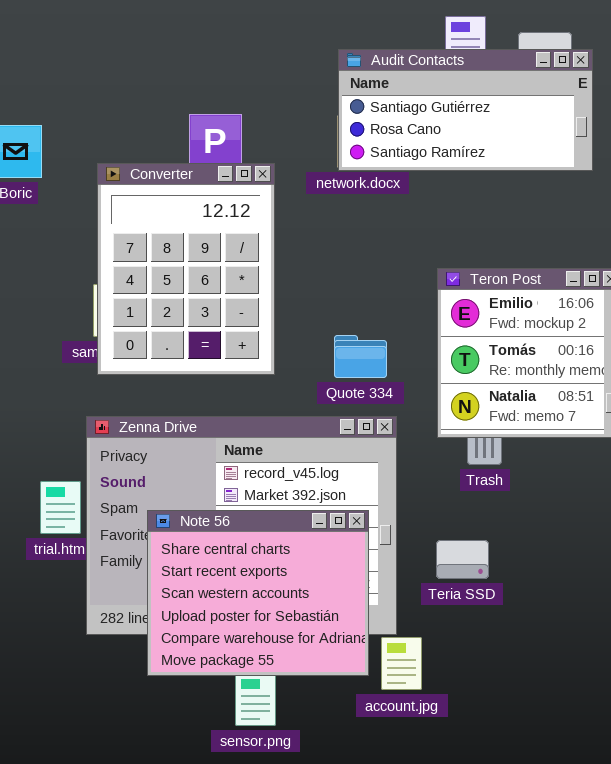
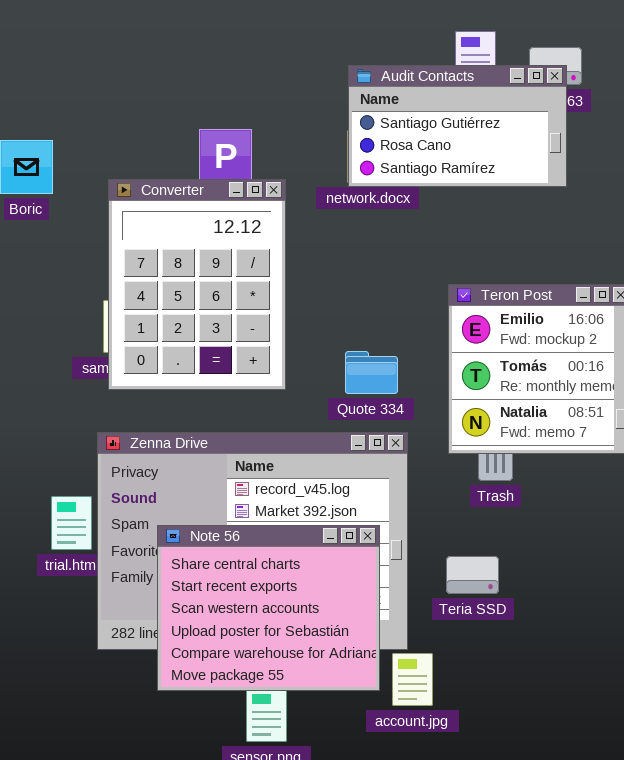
Audit Contacts: [338,49,593,171] -> [348,65,567,187], resized

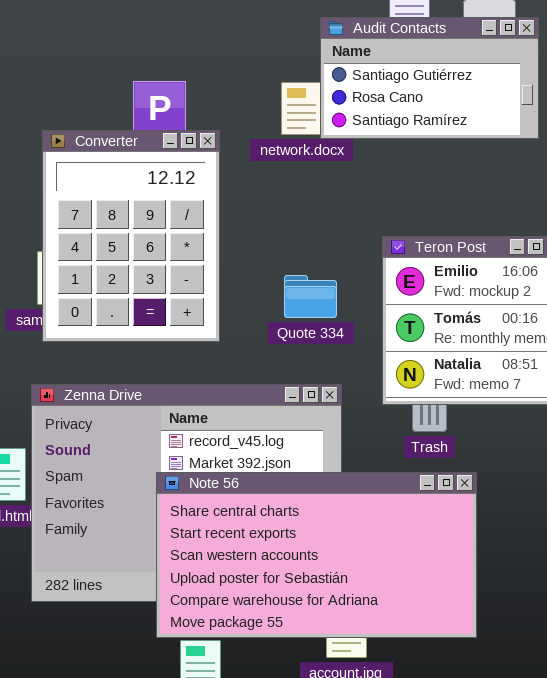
Audit Contacts: [348,65,567,187] -> [320,17,539,139], moved
Quote 334: [345,351,398,394] -> [284,275,337,318], moved
Note 56: [157,525,380,691] -> [156,472,477,638], moved, resized

